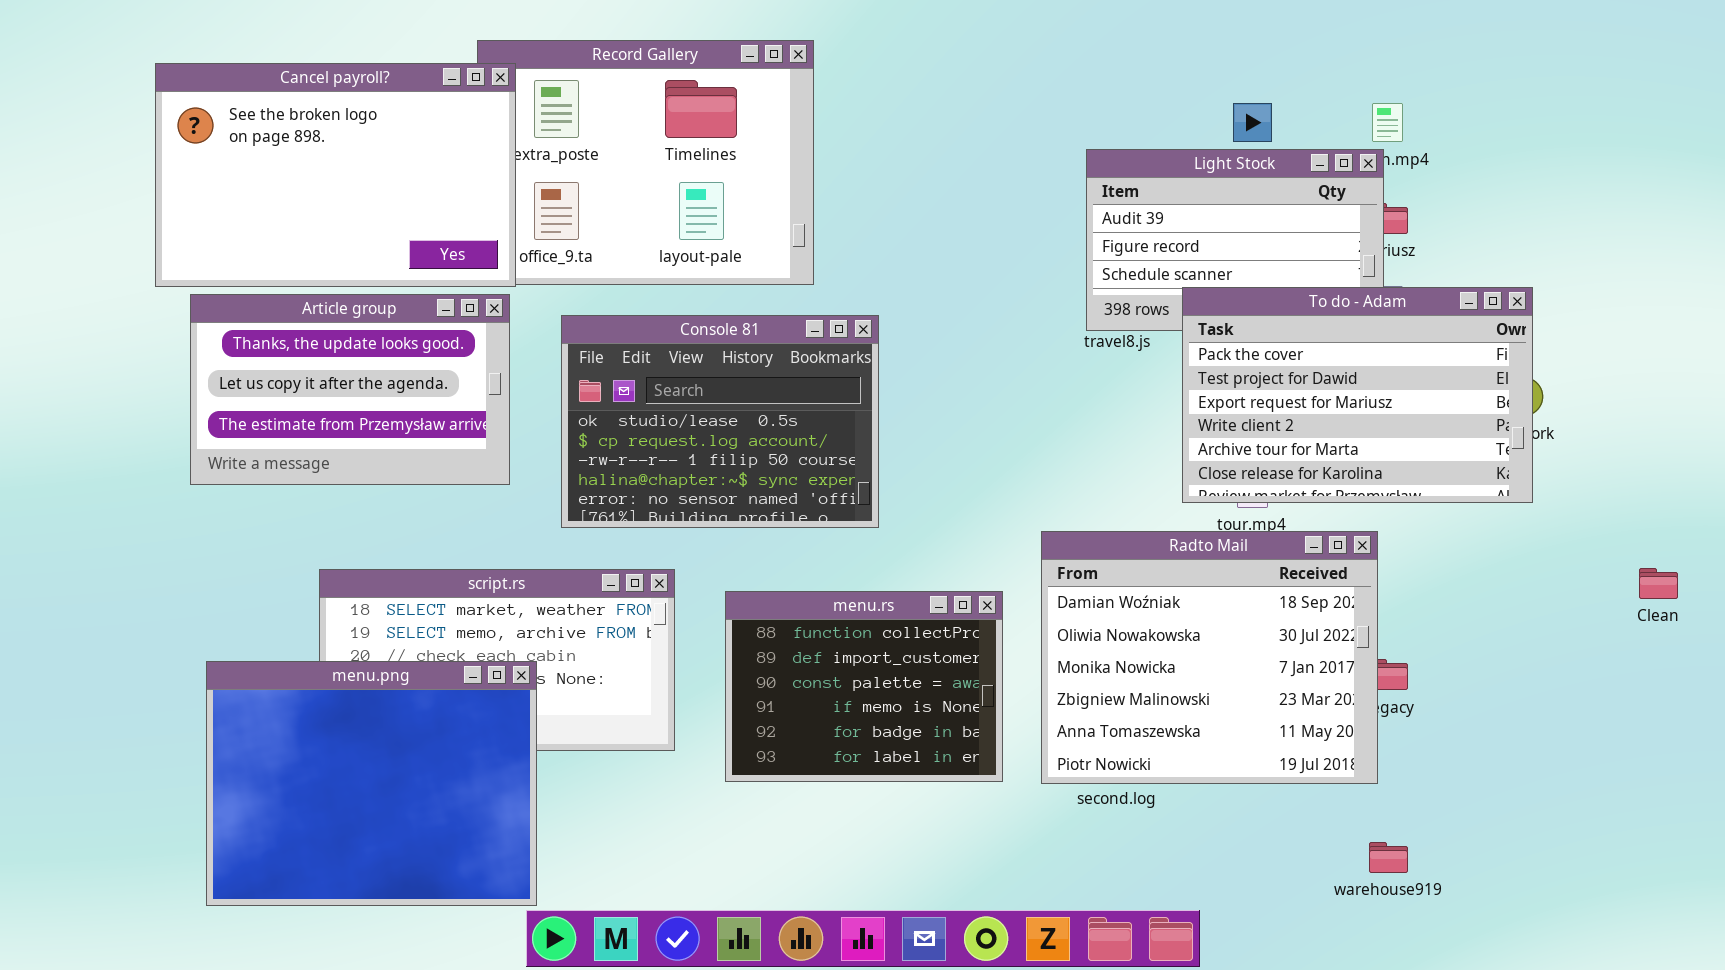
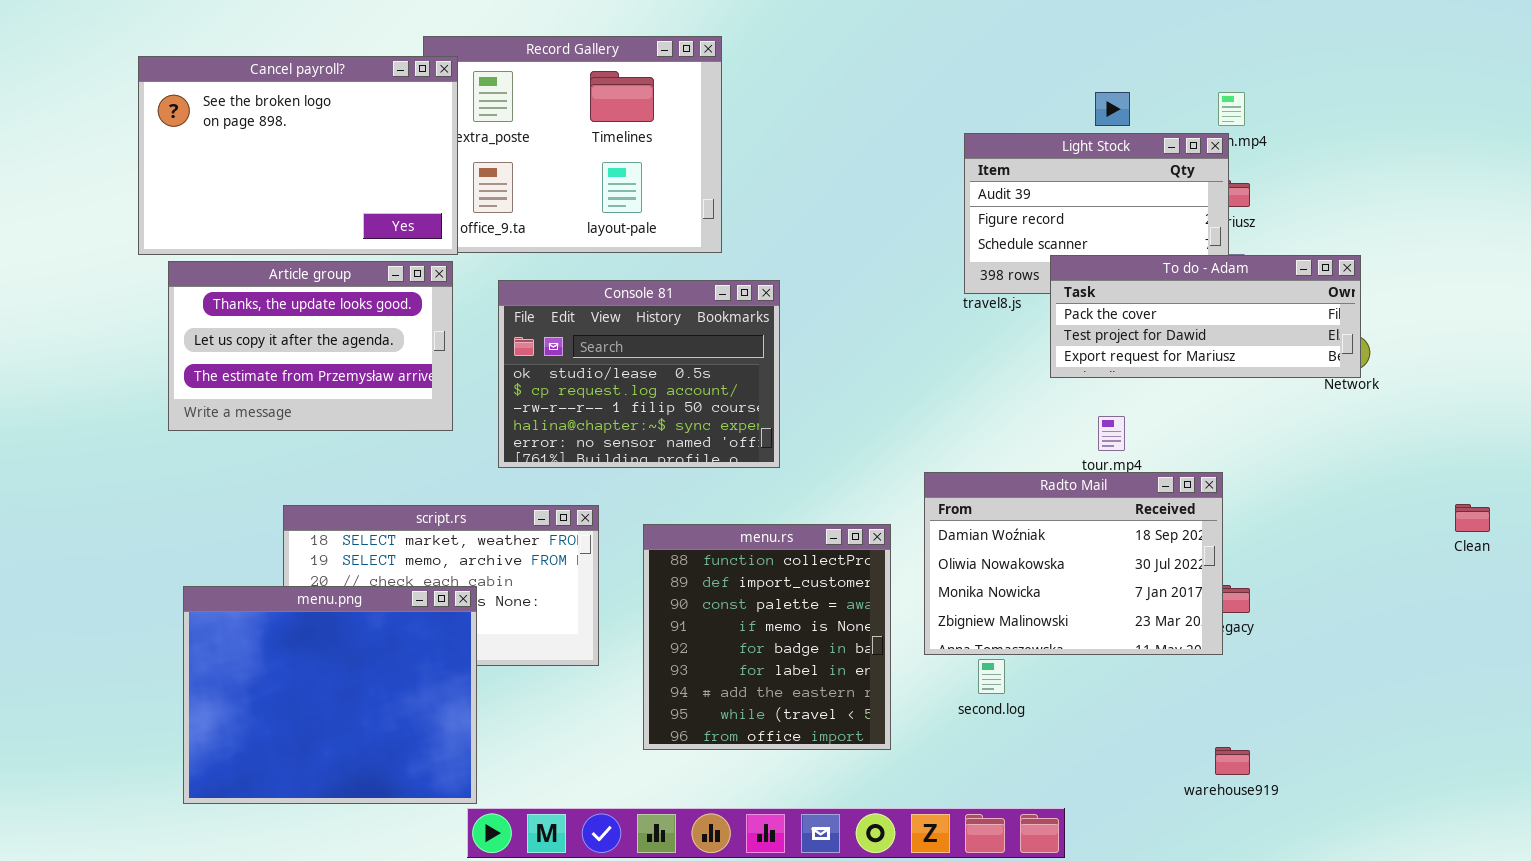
To do - Adam: [1182,287,1533,503] -> [1050,255,1361,378], resized
Radto Mail: [1041,531,1378,784] -> [924,472,1223,655], resized
menu.rs: [725,591,1003,782] -> [643,524,891,750], resized

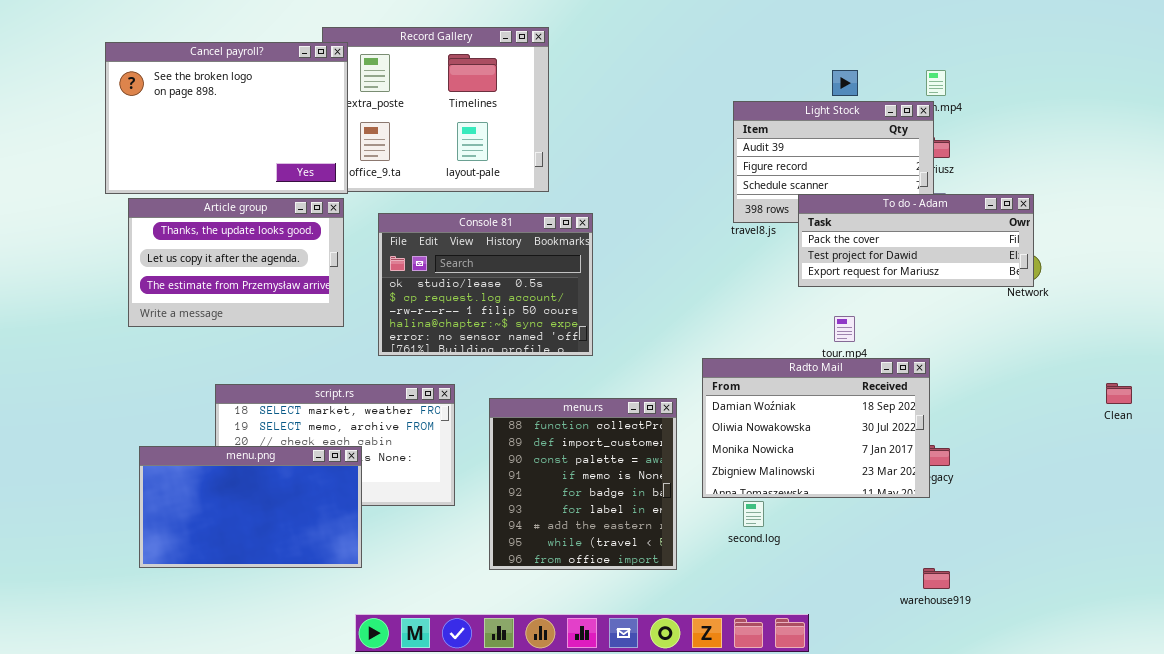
menu.png: [183,586,477,804] -> [139,446,362,568], resized

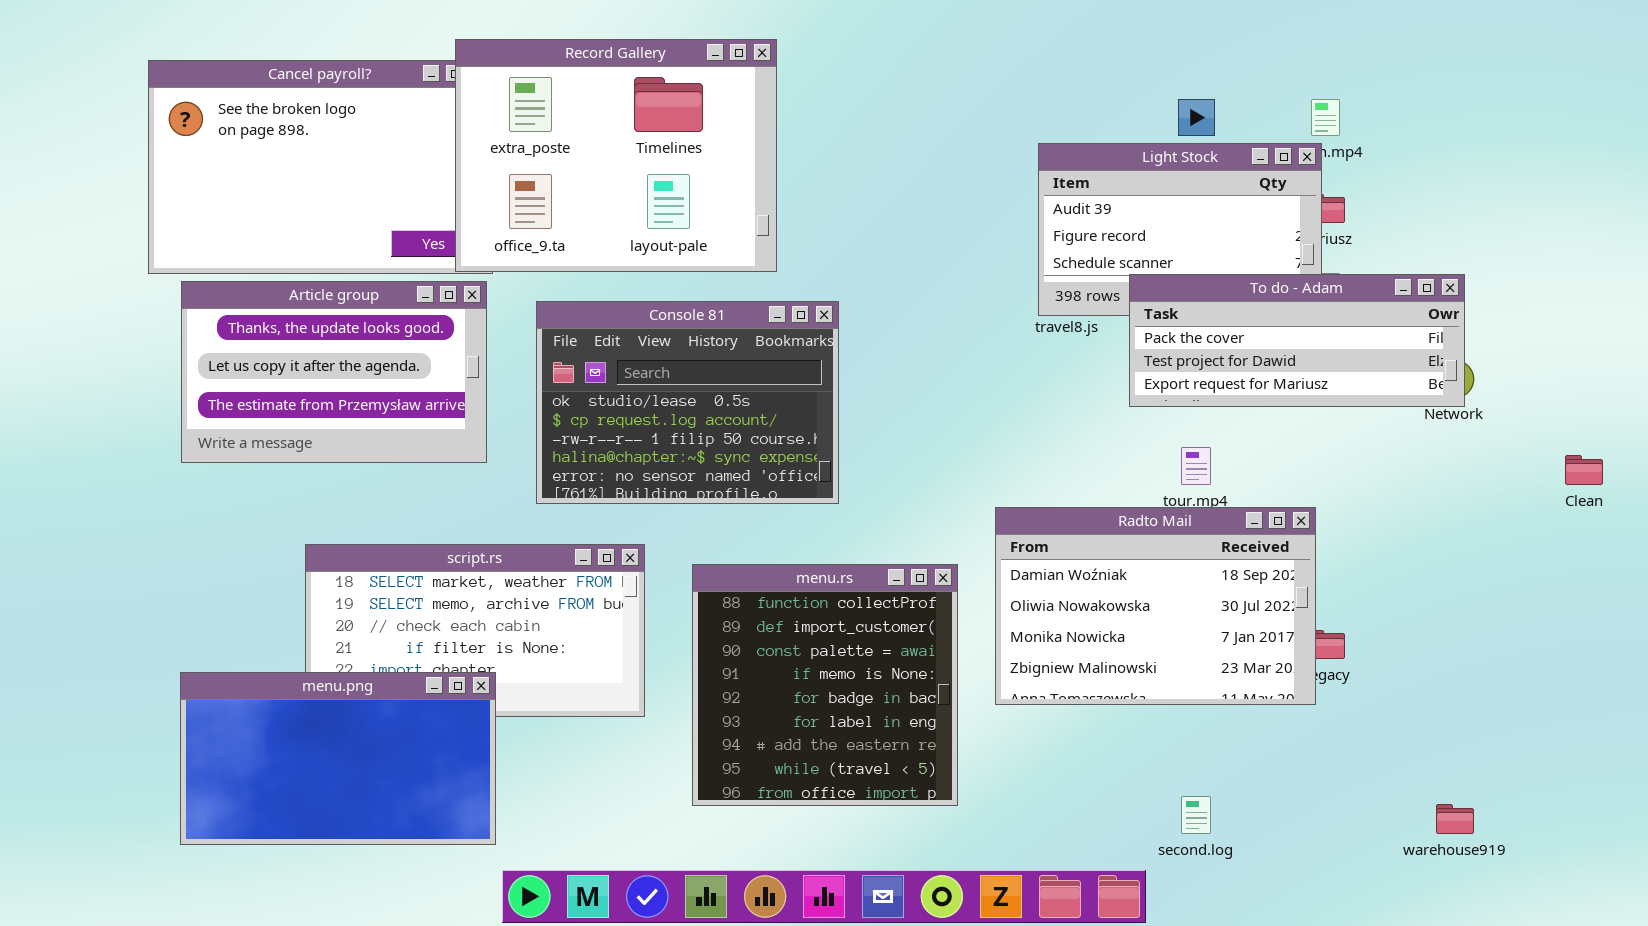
Record Gallery: [322,27,549,192] -> [455,39,777,272], raised
Clean: [1106,383,1132,404] -> [1565,455,1603,485], moved
menu.png: [139,446,362,568] -> [180,672,496,845], moved
second.log: [743,501,764,527] -> [1181,796,1211,834], moved
warehouse919: [923,568,950,589] -> [1436,804,1474,834], moved

